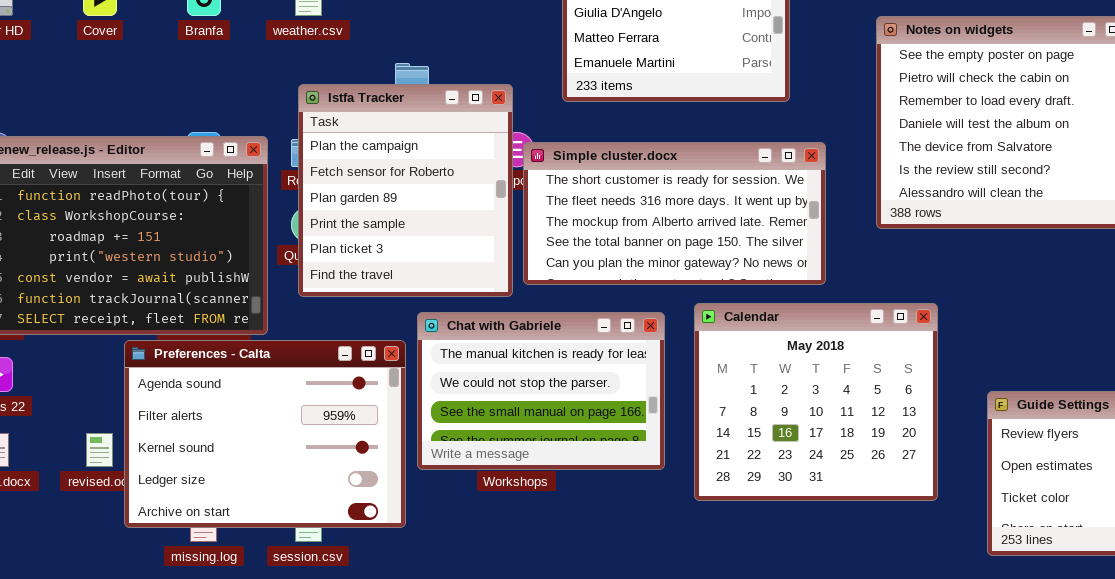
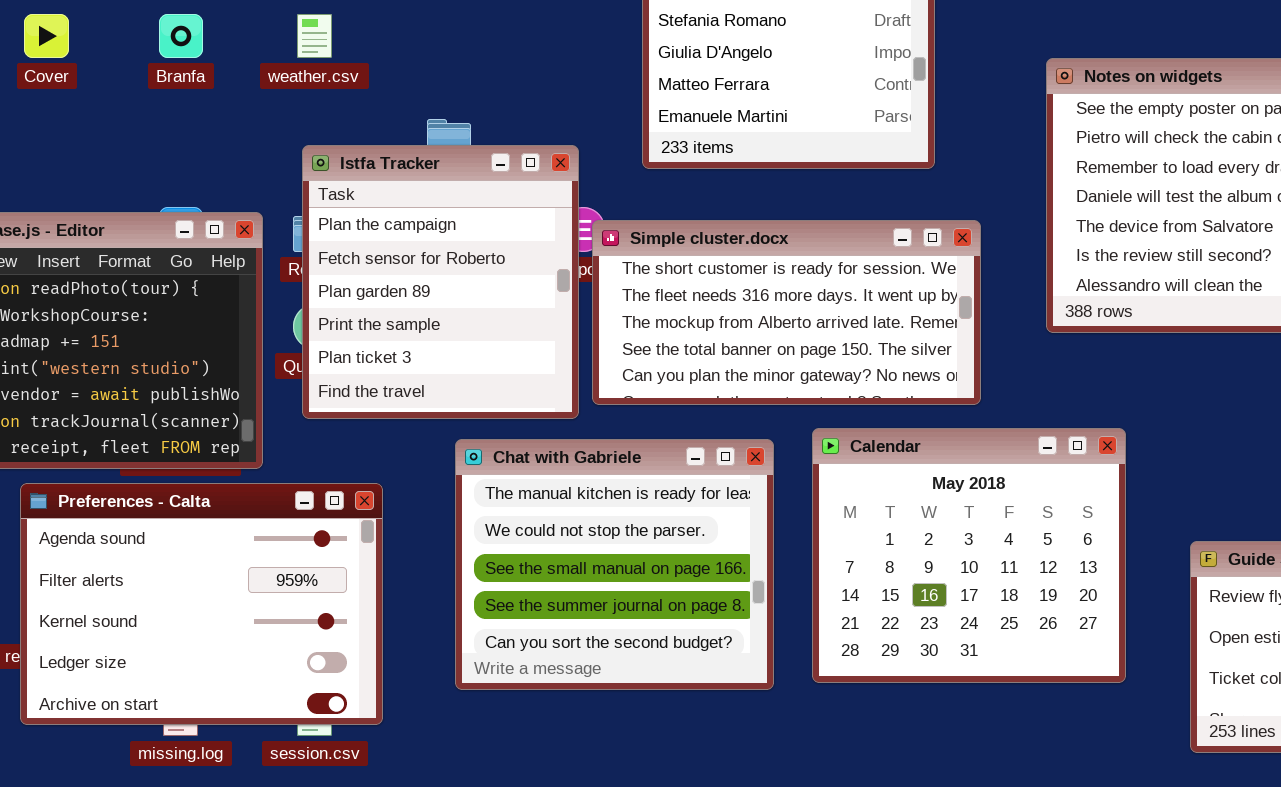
Chat with Gabriele: [417,312,665,470] -> [455,439,774,690], resized
Preferences - Calta: [124,340,406,528] -> [20,483,383,725], moved

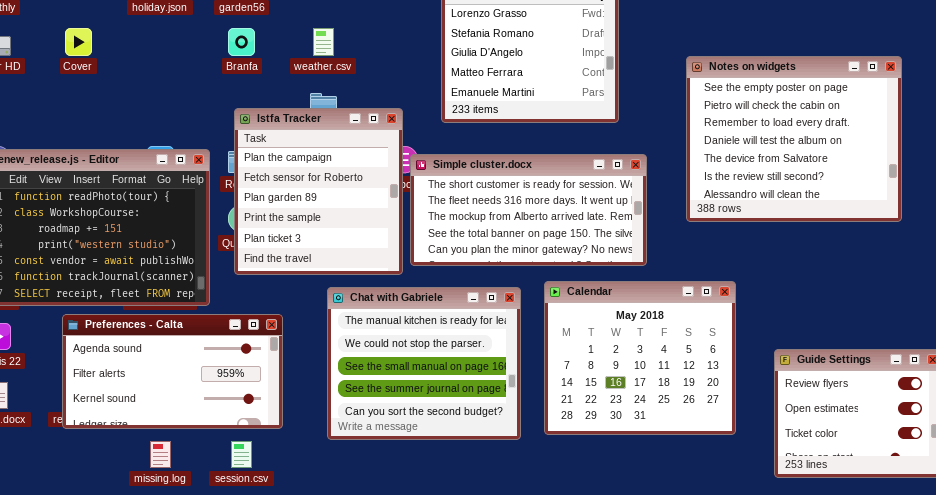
Branfa: [159,14,203,58] -> [228,28,255,56], moved
weather.csv: [297,14,332,58] -> [313,28,334,56], moved
Preferences - Calta: [20,483,383,725] -> [62,314,283,429], resized

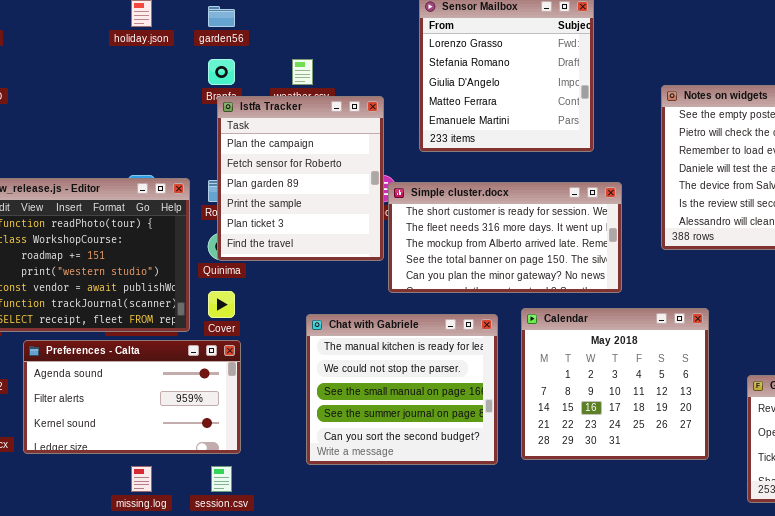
Cover: [65,28,92,56] -> [208,291,235,318], moved
Istfa Tracker: [234,108,403,275] -> [217,96,384,261], moved
Preferences - Calta: [62,314,283,429] -> [23,340,241,454], moved

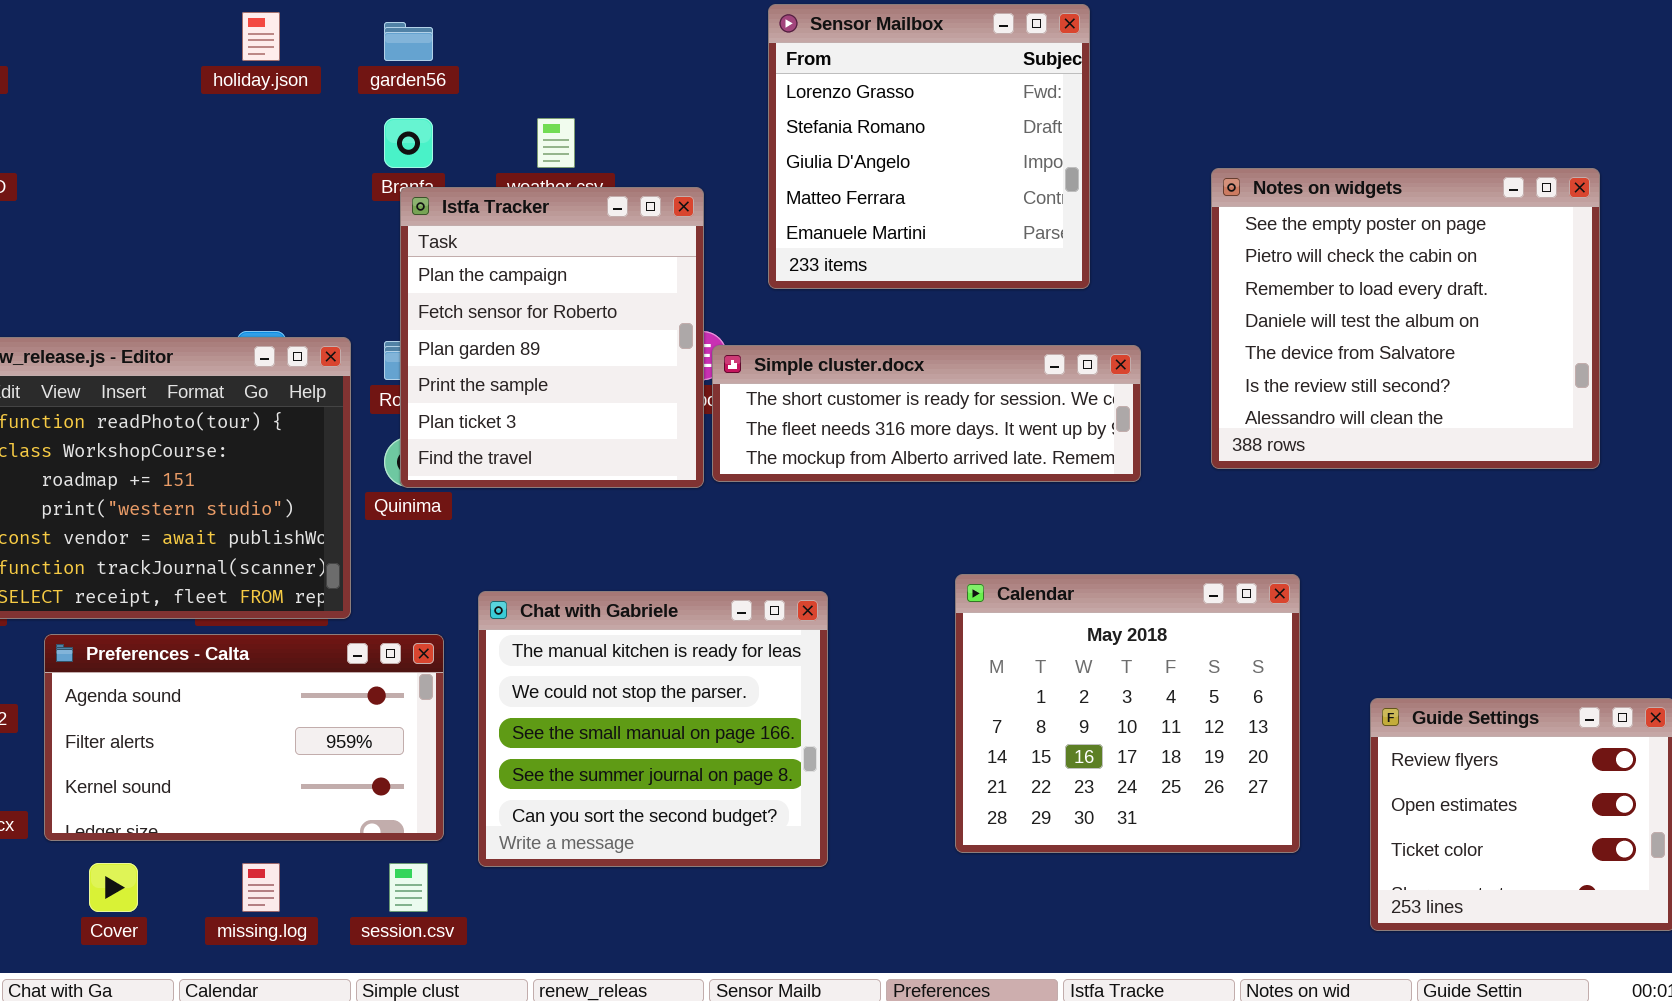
Simple cluster.docx: [388,182,622,293] -> [712,345,1141,482], resized
Cover: [208,291,235,318] -> [89,863,138,912], moved
Chat with Gabriele: [306,314,498,465] -> [478,591,828,867], moved

